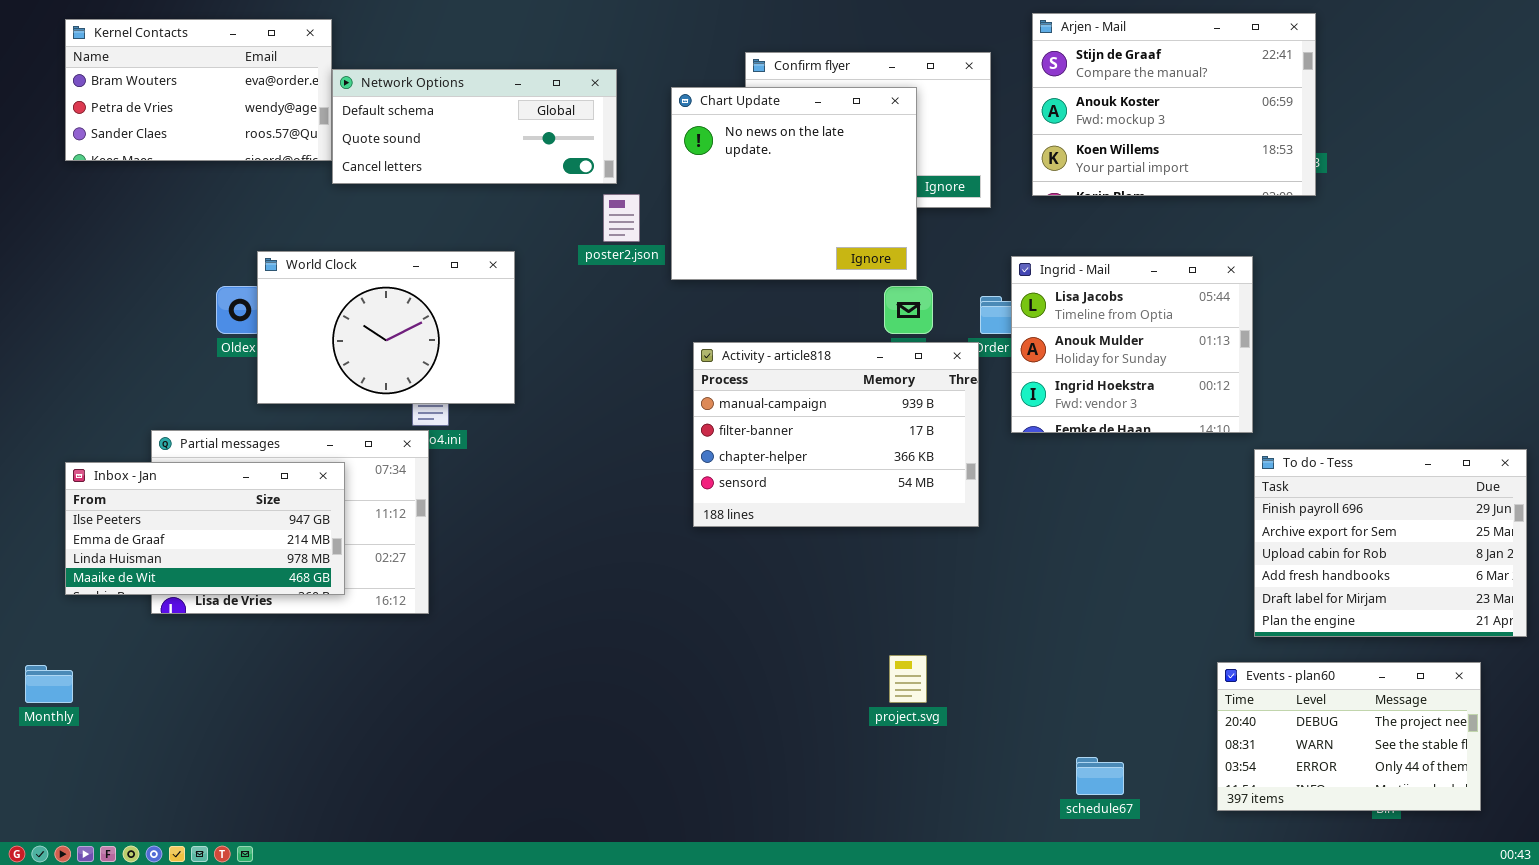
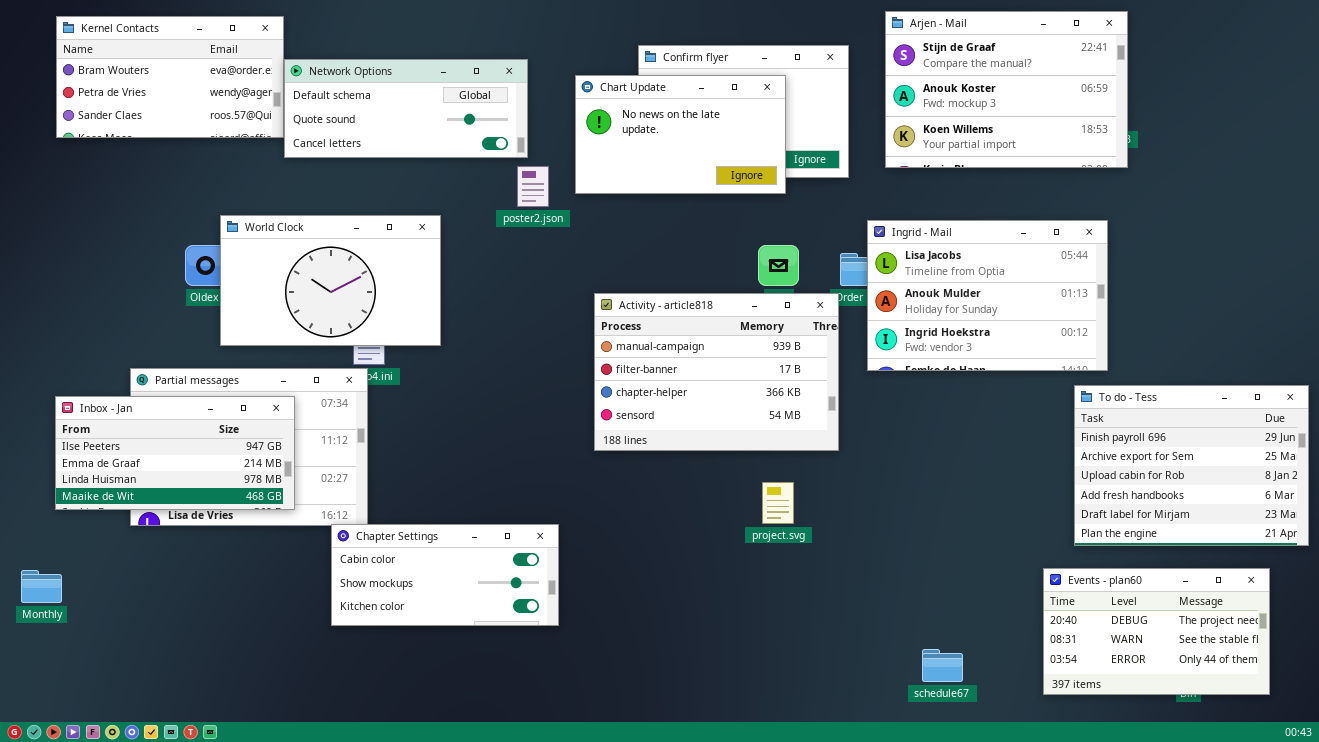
Chart Update: [671,87,917,280] -> [575,75,786,194], resized
Ingrid - Mail: [1011,256,1253,433] -> [867,220,1108,371], resized
Chapter Settings: none -> [331,524,559,626], opened
project.svg: [889,655,927,703] -> [762,482,794,524], moved

